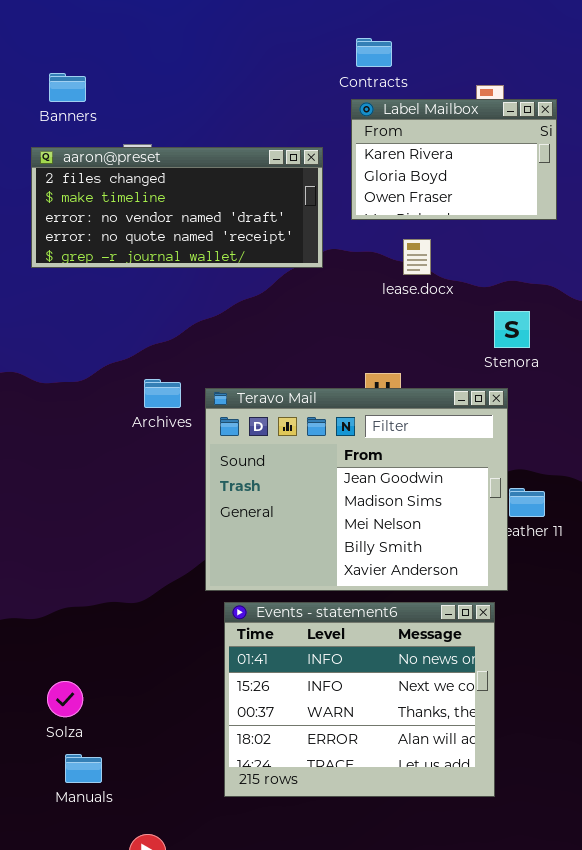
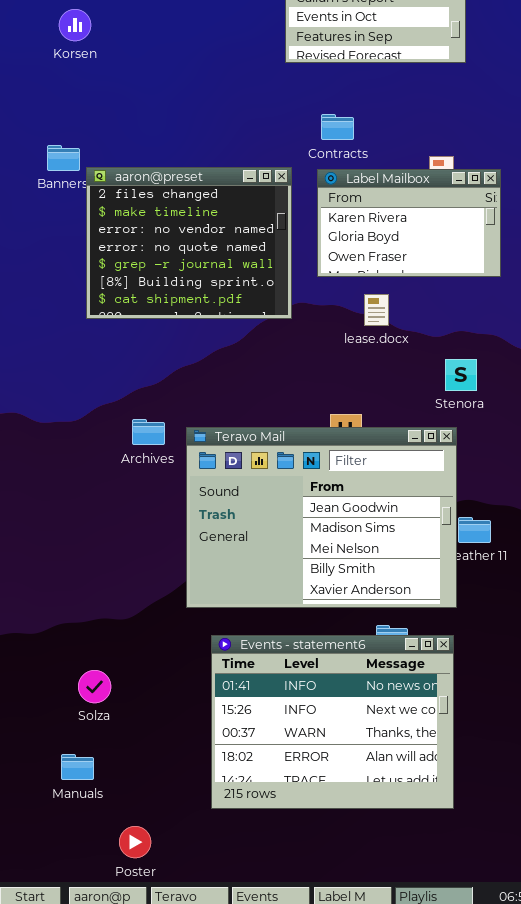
aaron@preset: [31,147,323,268] -> [86,167,292,319], resized
Events - statement6: [224,602,495,797] -> [211,635,454,809], moved
Solza: [47,681,83,717] -> [78,670,111,703], moved

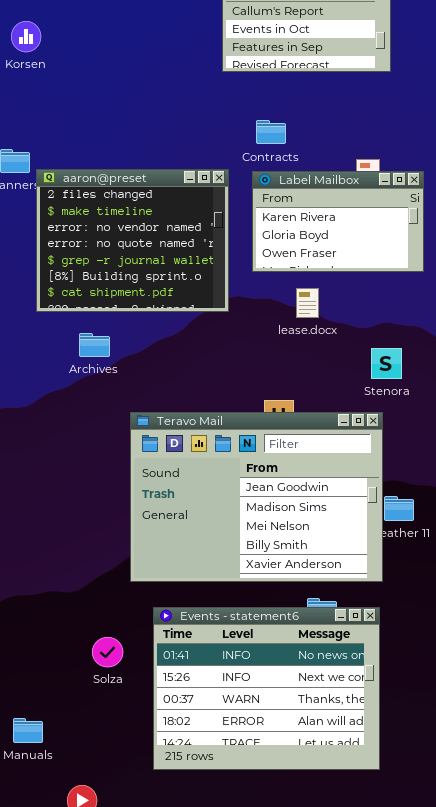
Archives: [132,419,165,445] -> [79,333,110,357], moved
Solza: [78,670,111,703] -> [92,637,123,667], moved

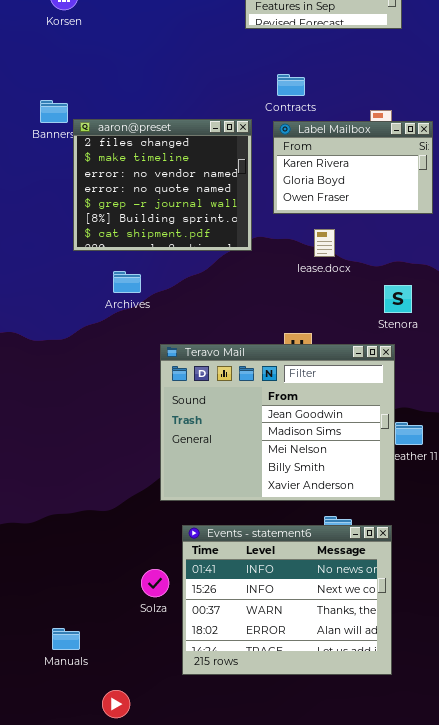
Solza: [92,637,123,667] -> [141,569,169,597], moved

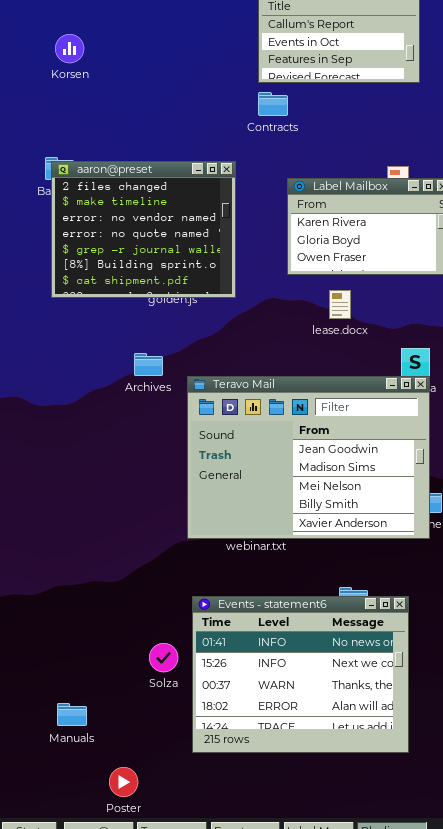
Contracts: [277,74,305,96] -> [258,92,288,116], moved
aaron@preset: [73,119,252,251] -> [51,161,236,298], moved
Archives: [113,271,141,293] -> [134,353,163,376], moved
Teravo Mail: [160,344,395,501] -> [187,376,430,539], moved

